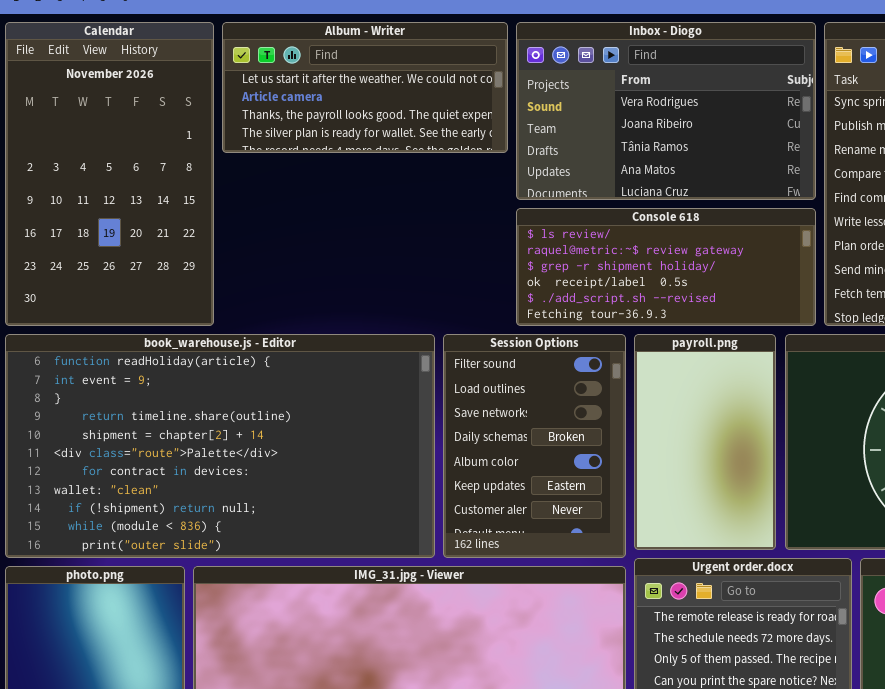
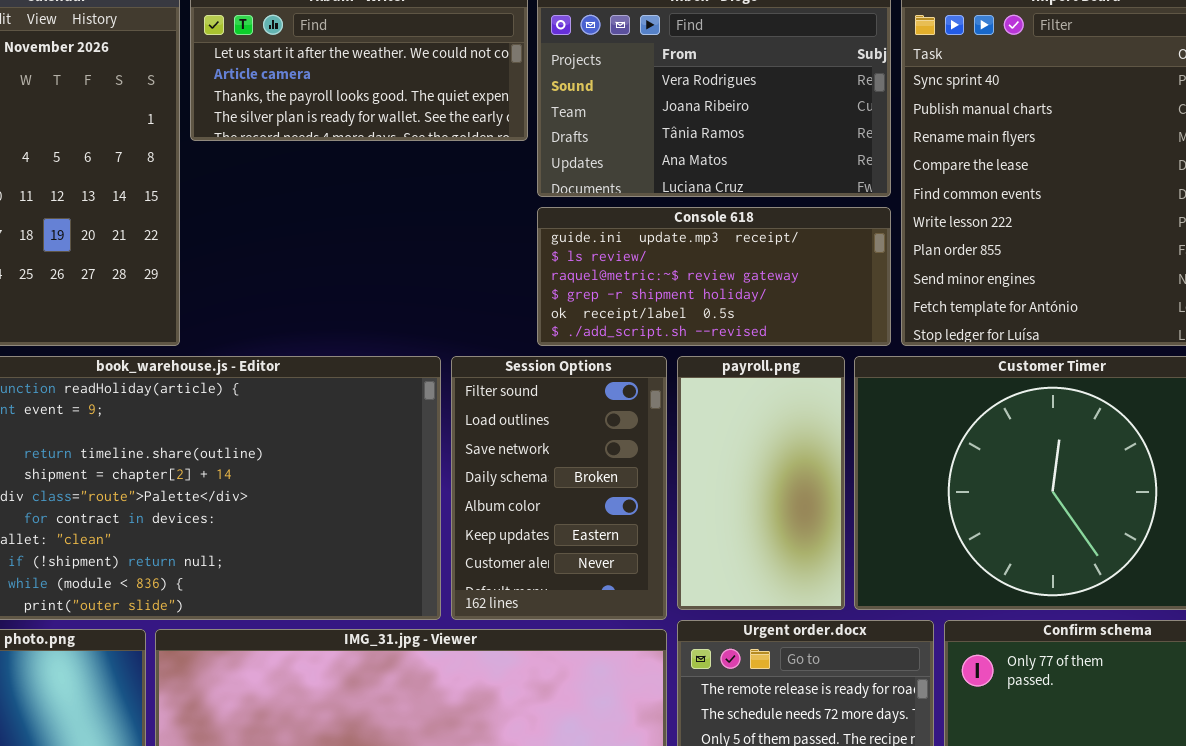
Console 618: [516,208,816,326] -> [537,207,891,346], scrolled up 1 row

